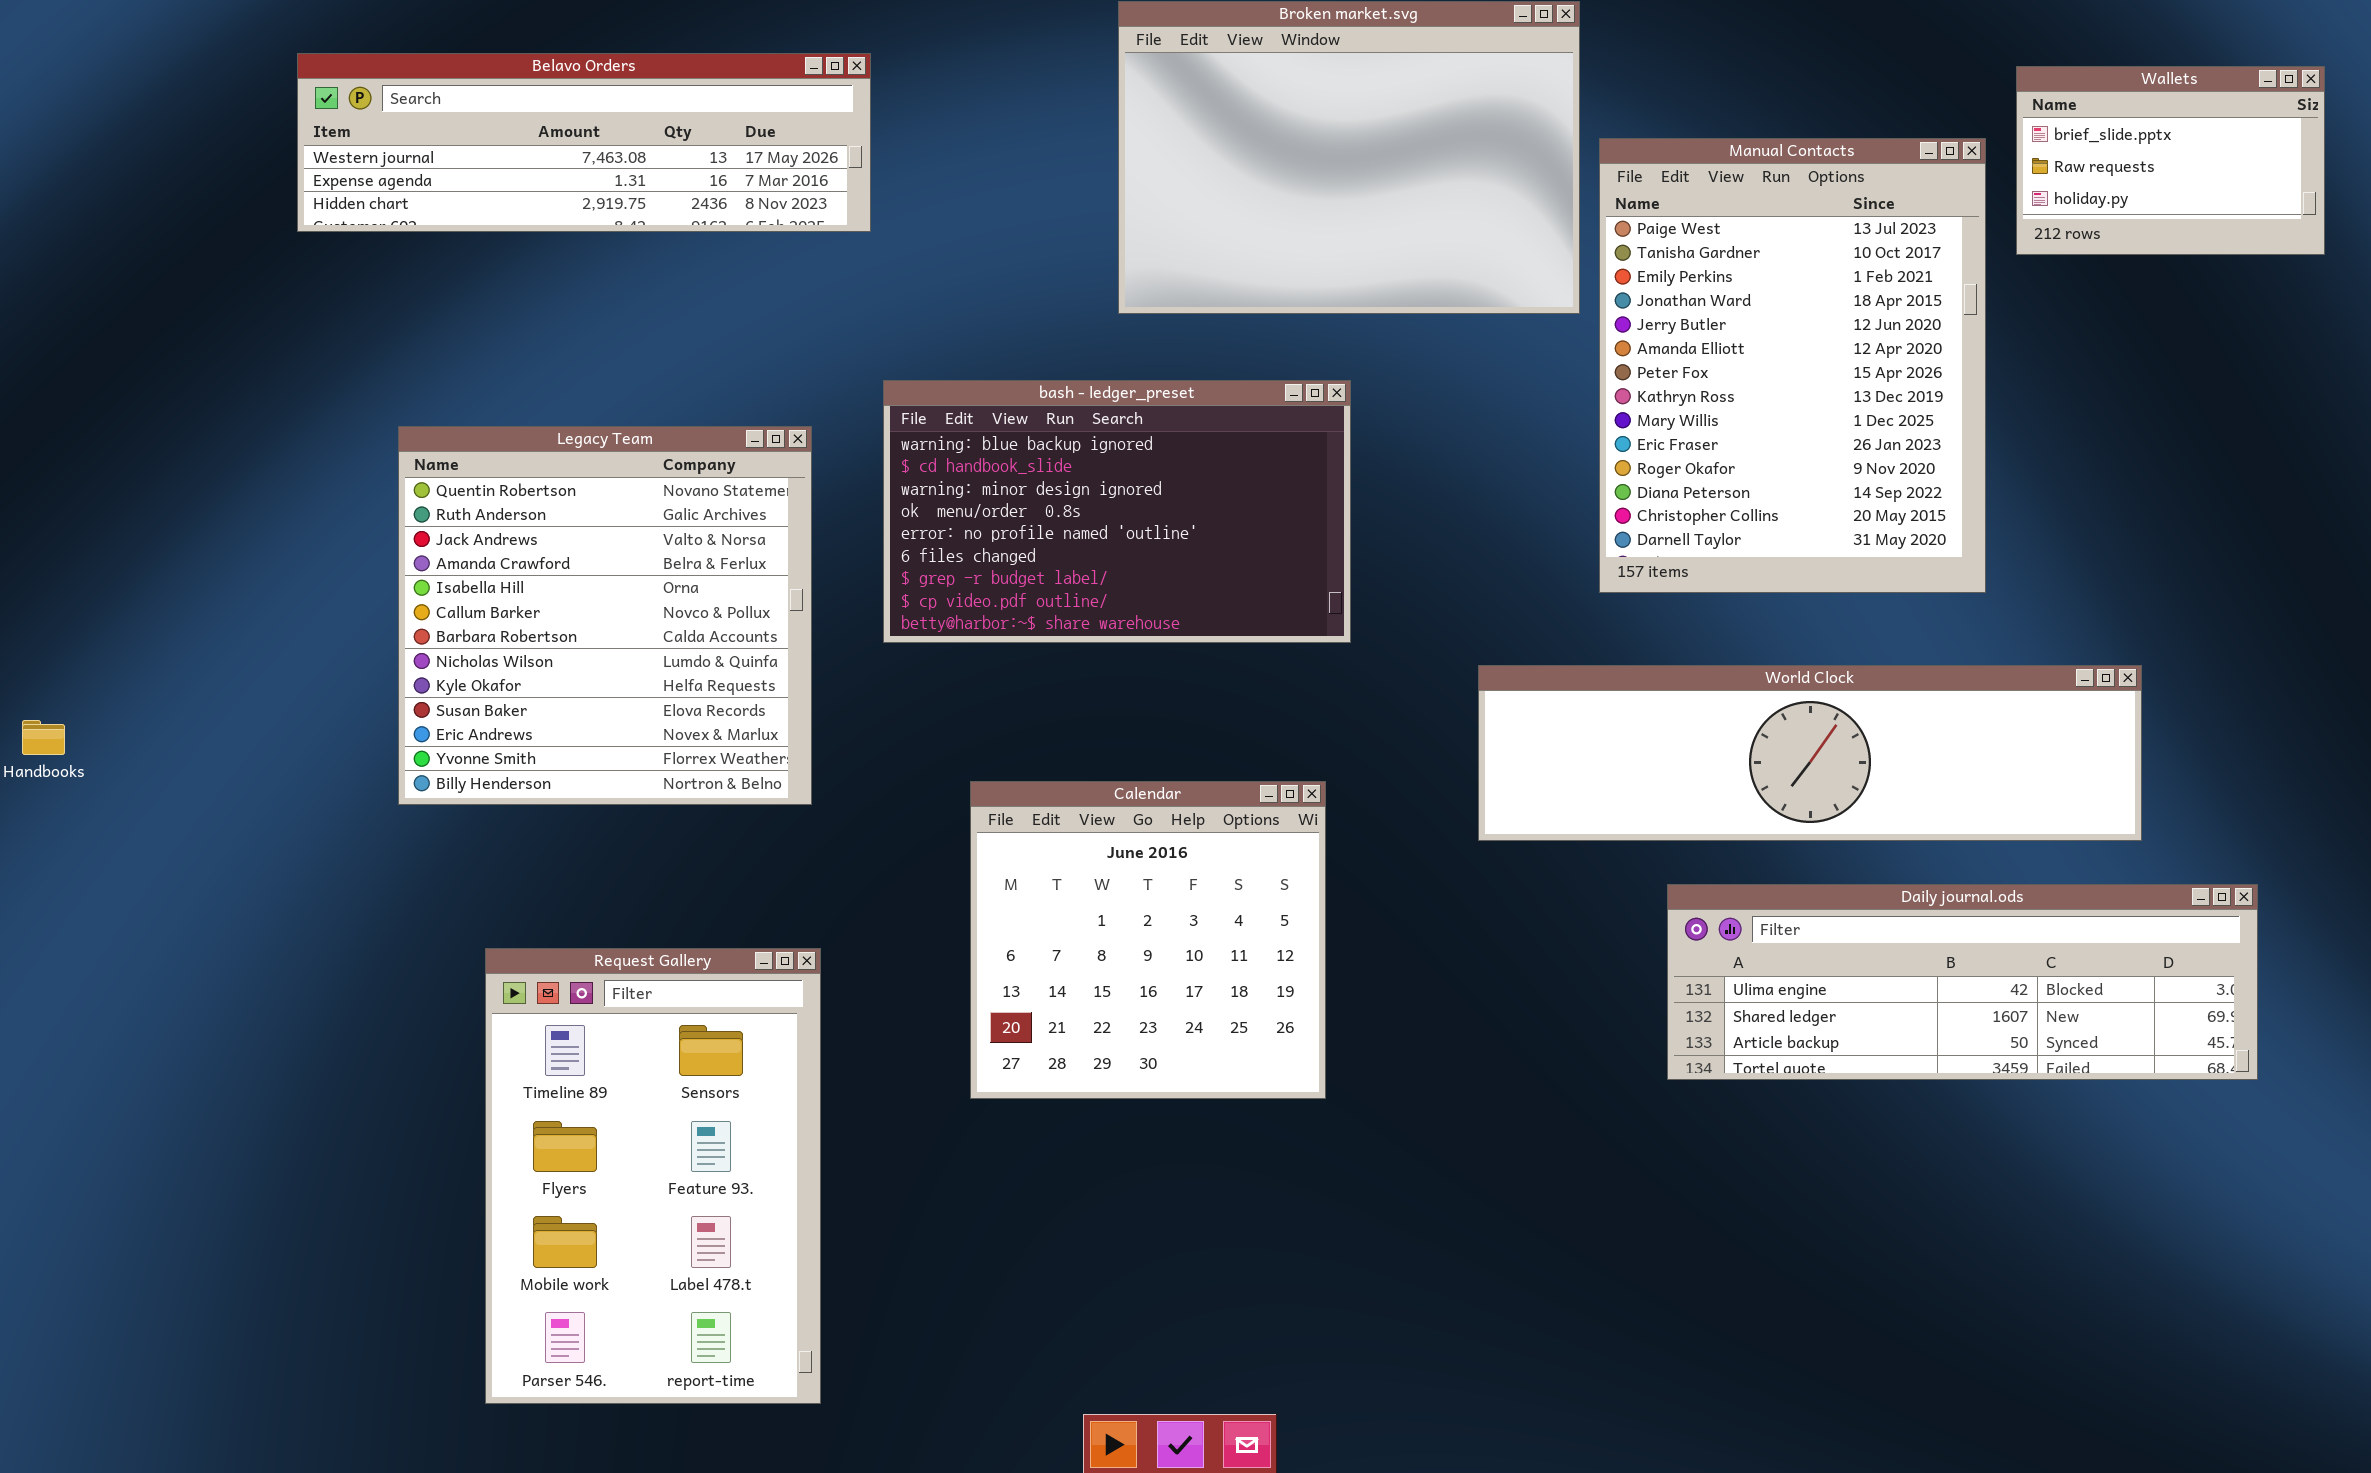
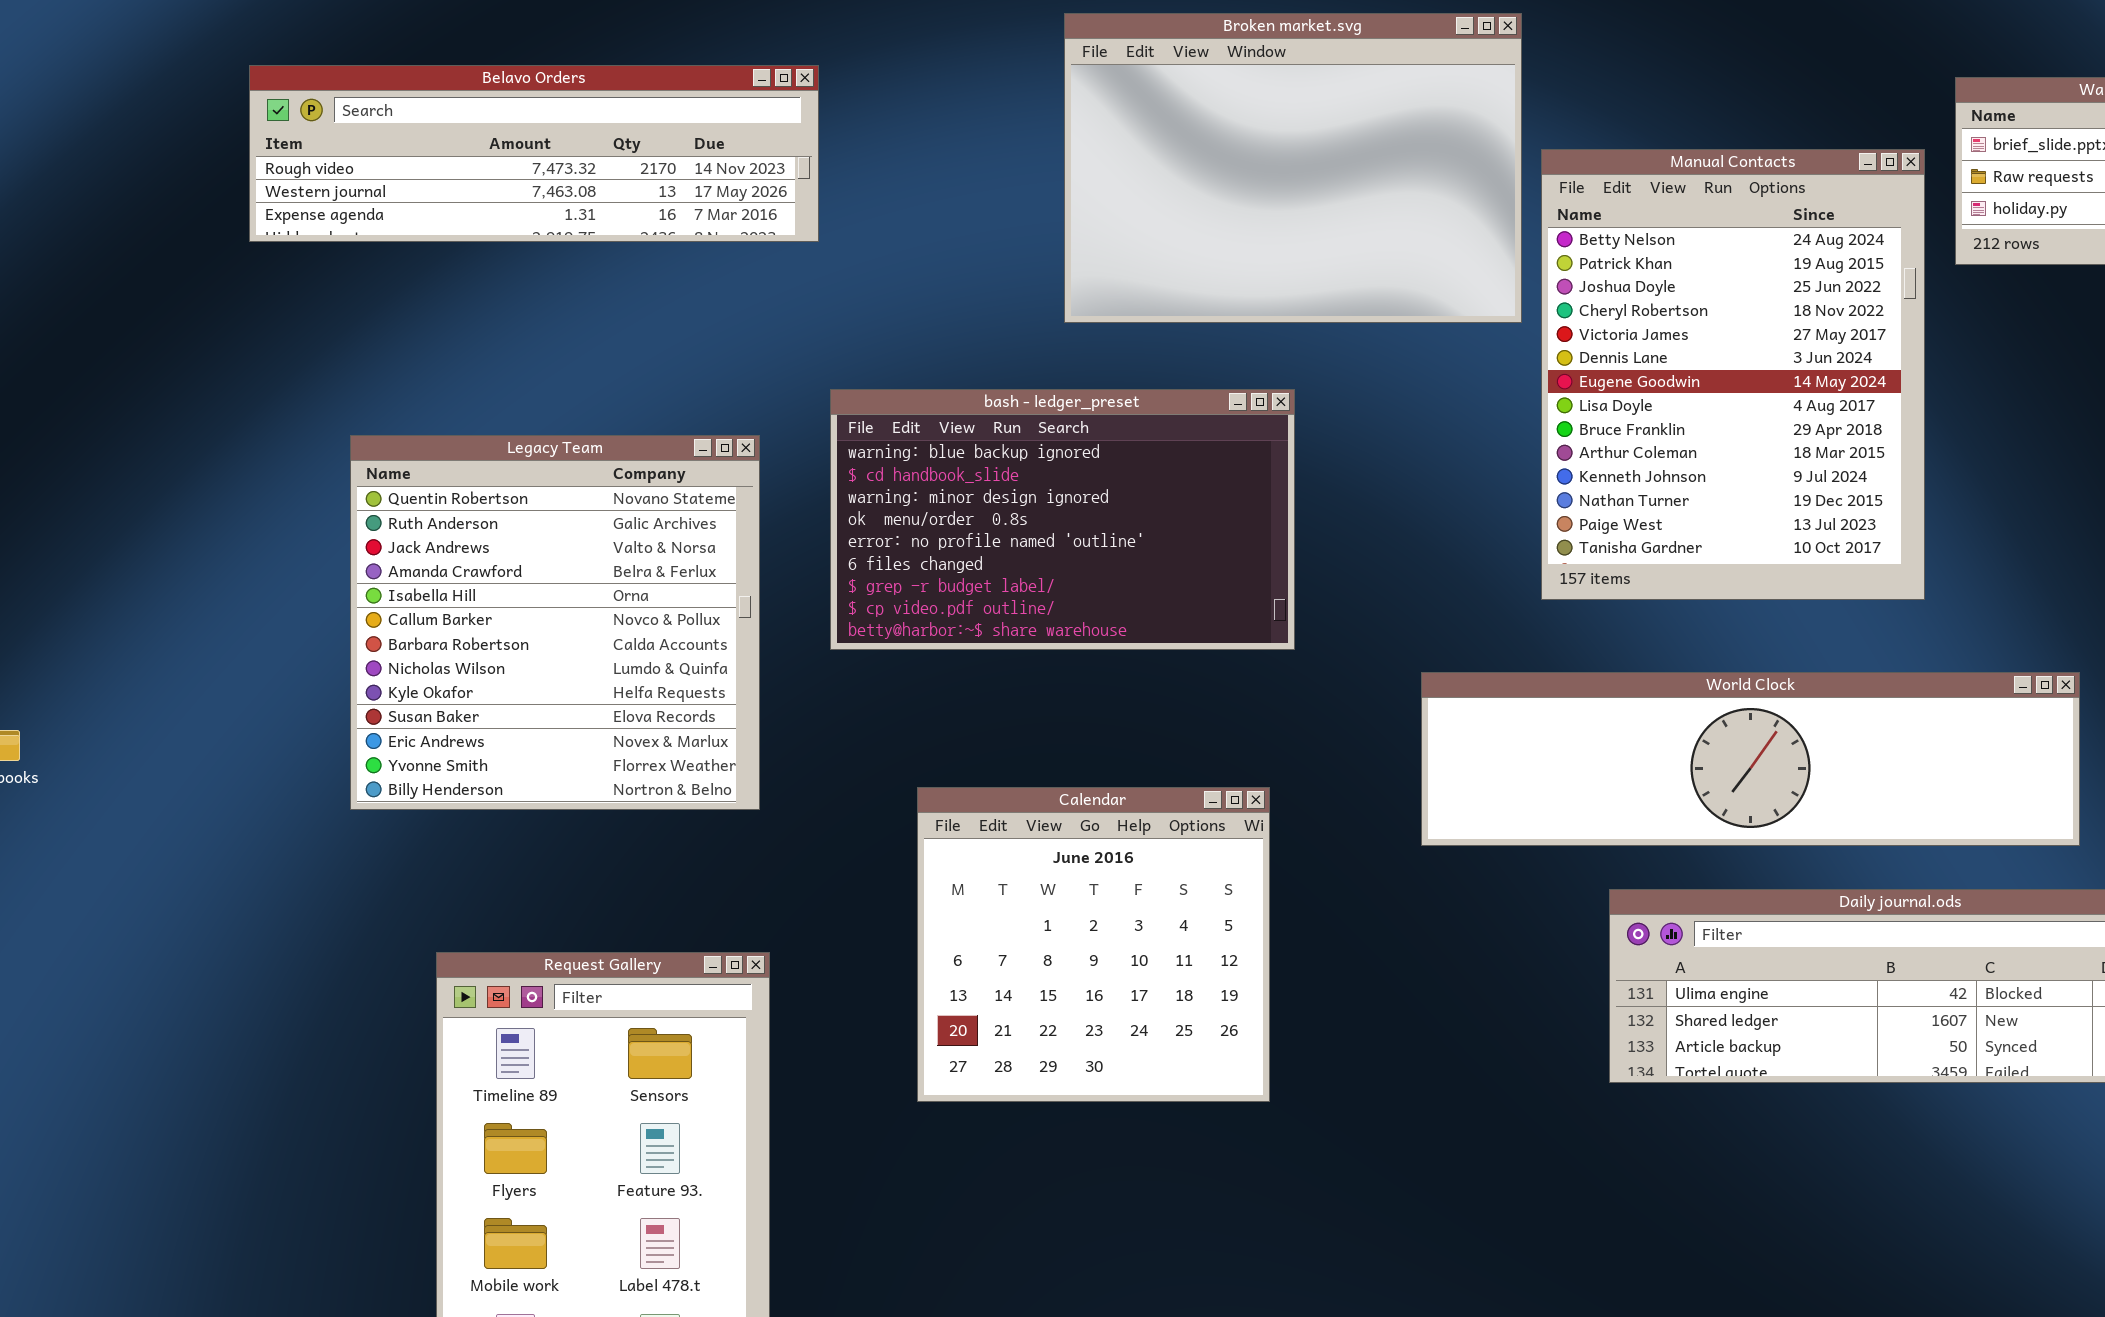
Belavo Orders: [297,53,871,232] -> [249,65,819,242], scrolled up 1 row
Manual Contacts: [1599,138,1986,593] -> [1541,149,1925,600], scrolled up 12 rows

